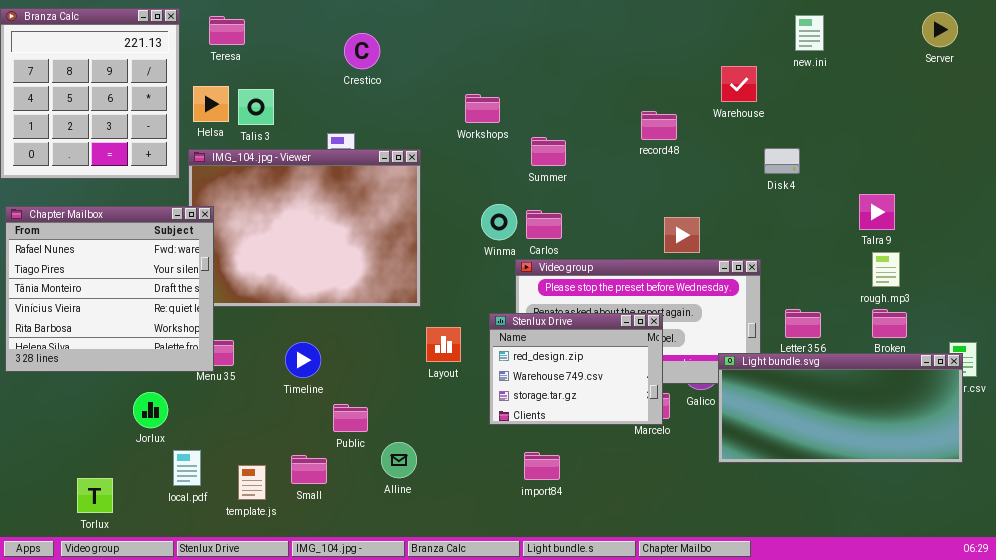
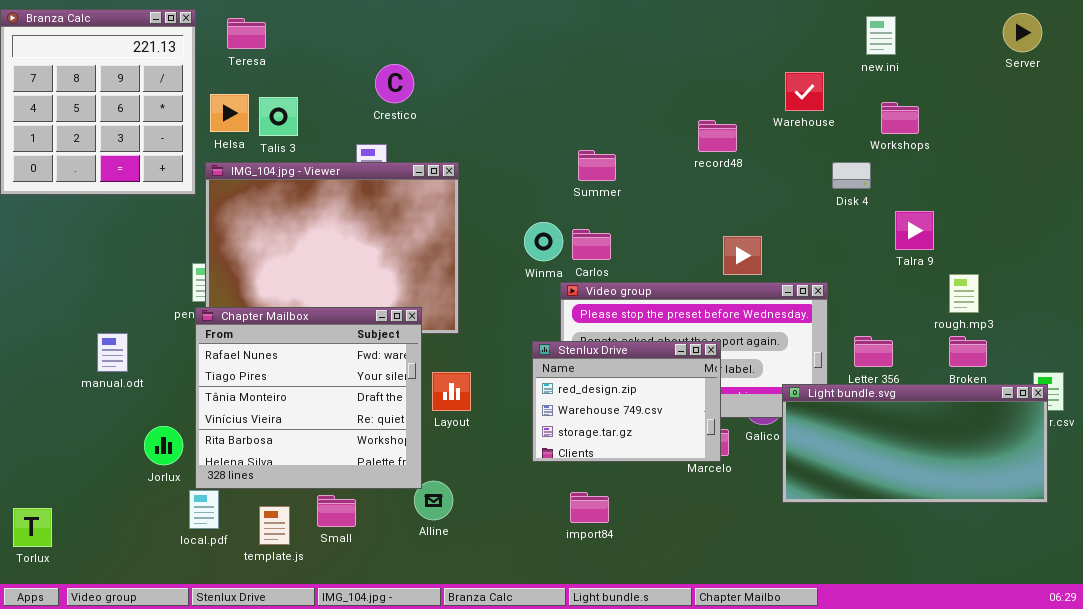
Crestico: [344,33,380,69] -> [375,64,414,103], moved
Workshops: [465,94,500,123] -> [881,102,919,134], moved
Talra 9: [859,194,895,230] -> [895,211,934,250], moved
Chapter Mailbox: [5,206,214,372] -> [195,307,422,489], moved
Layout: [426,327,461,362] -> [432,372,471,411], moved
Torlux: [77,478,113,513] -> [13,508,52,547], moved

